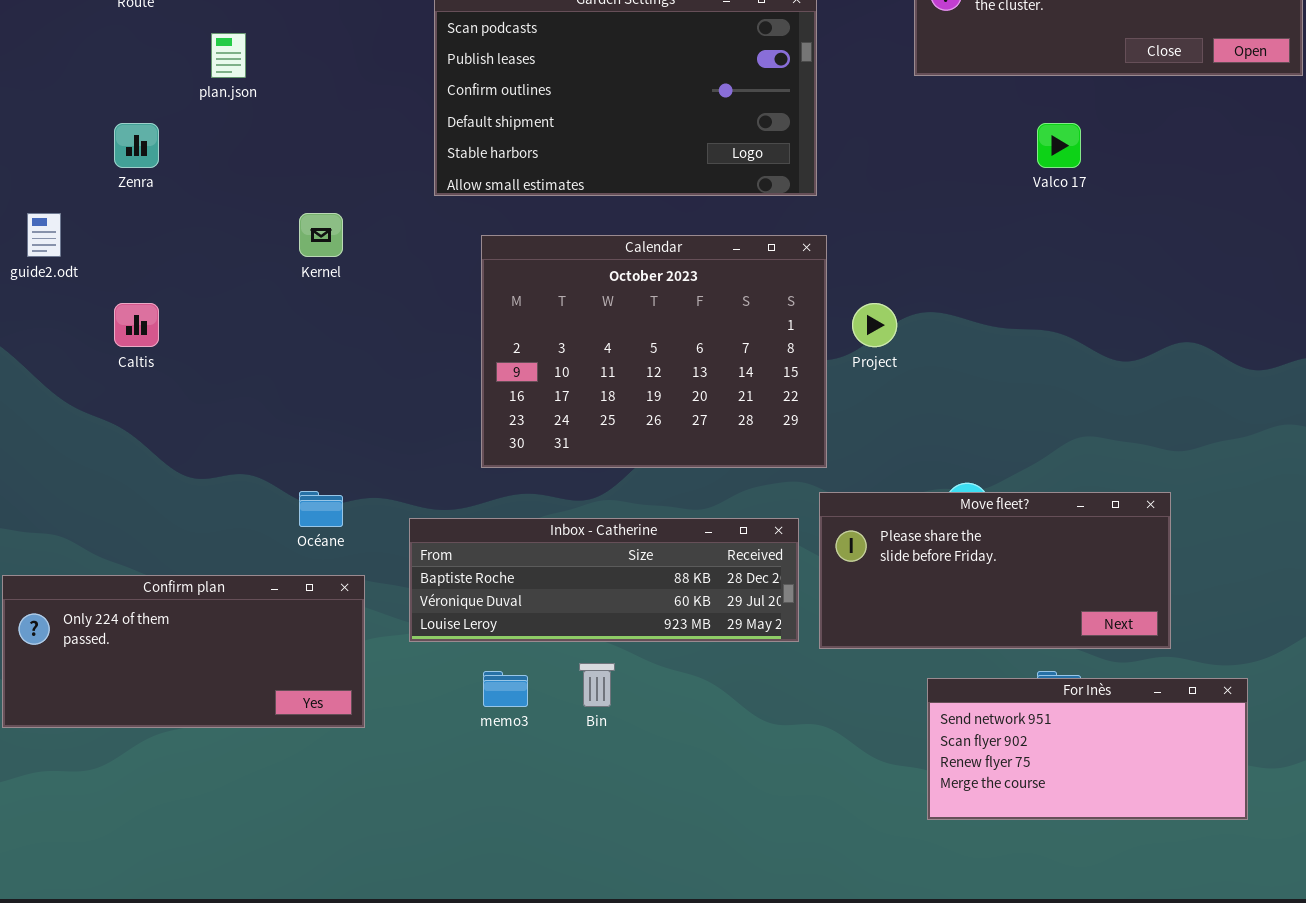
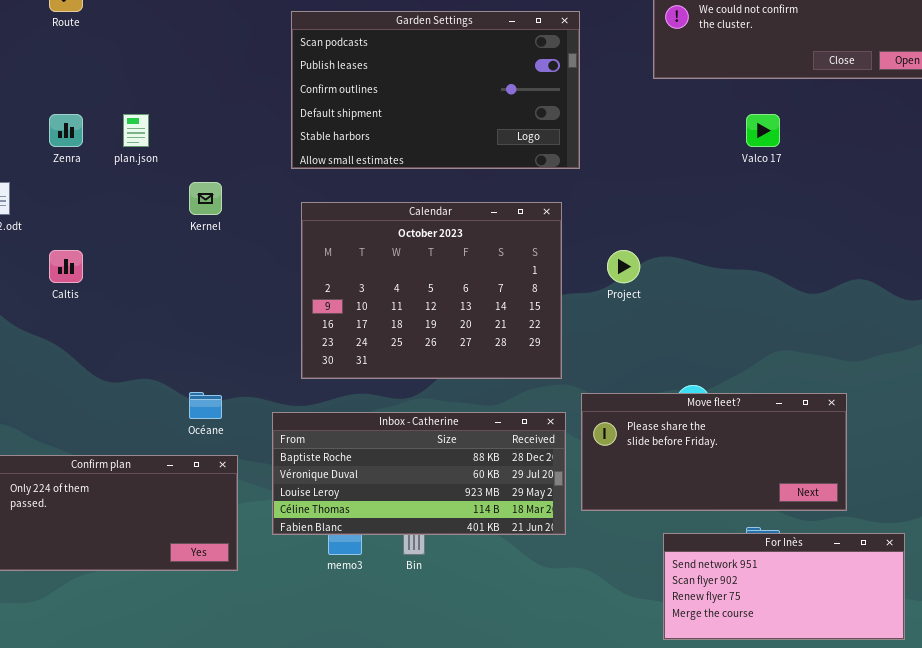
plan.json: [211,33,246,78] -> [123,114,149,147], moved
Calendar: [481,235,827,468] -> [301,202,562,379], moved
Inbox - Catherine: [409,518,799,642] -> [272,412,566,535], resized

